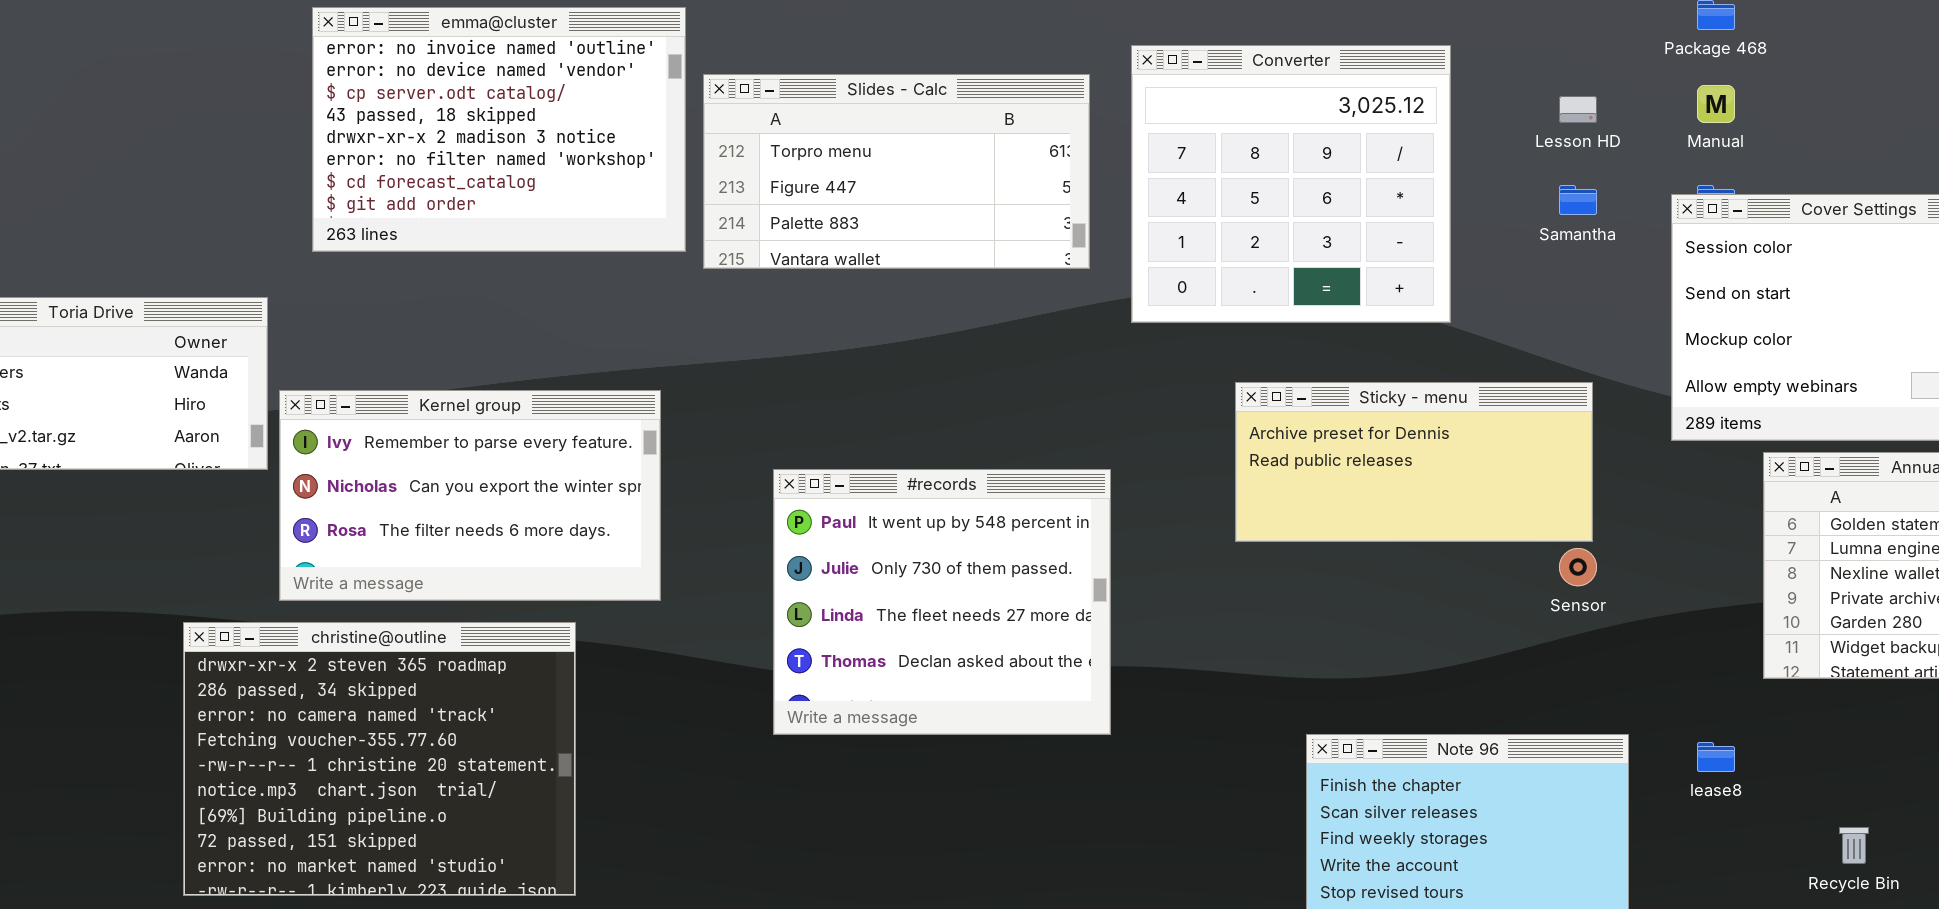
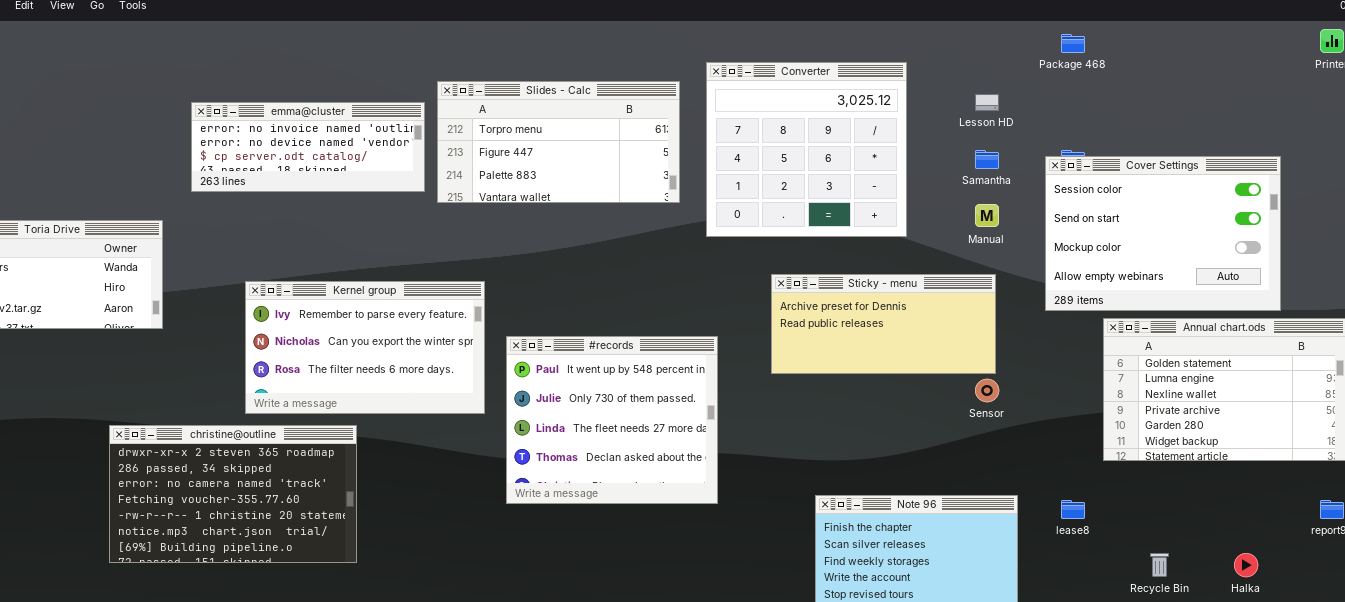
emma@cluster: [312,7,686,252] -> [191,102,425,192], resized
Manual: [1697,85,1735,123] -> [975,204,999,227], moved
Kernel group: [279,390,661,601] -> [245,281,485,414], moved
#records: [773,469,1111,735] -> [506,336,718,504], moved
christine@outline: [183,622,576,896] -> [109,425,357,563], resized

